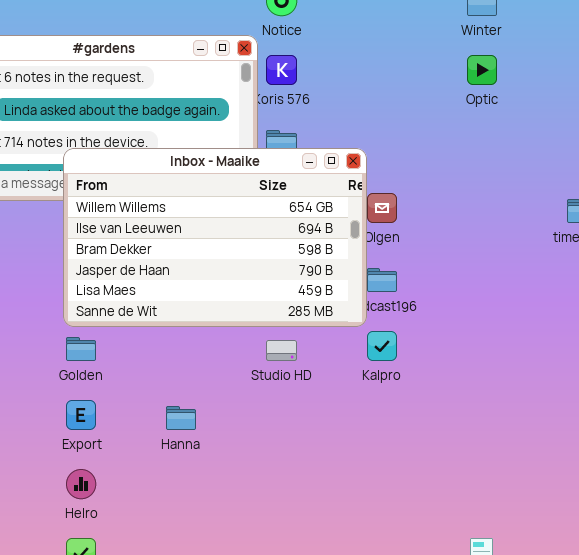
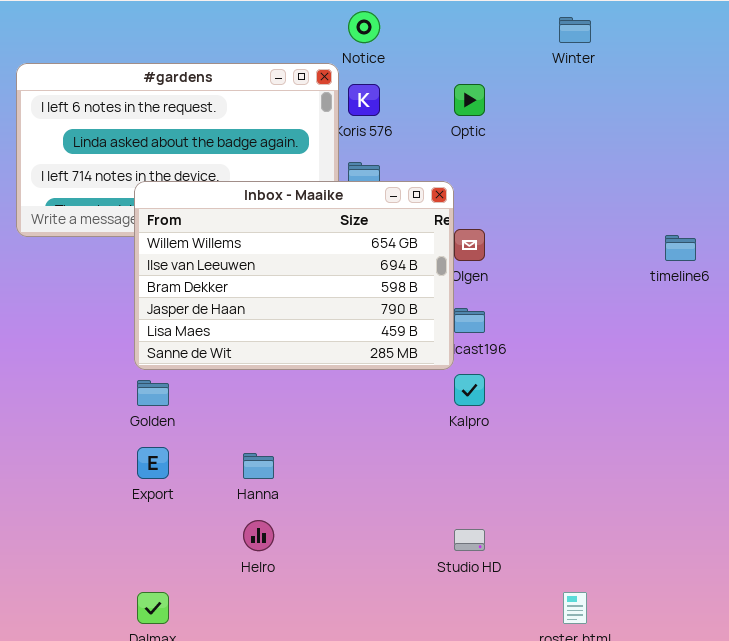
Optic: [467,55,497,85] -> [454,84,485,116], moved
Studio HD: [266,340,297,361] -> [454,529,485,551], moved
Helro: [66,469,96,499] -> [243,520,274,551], moved

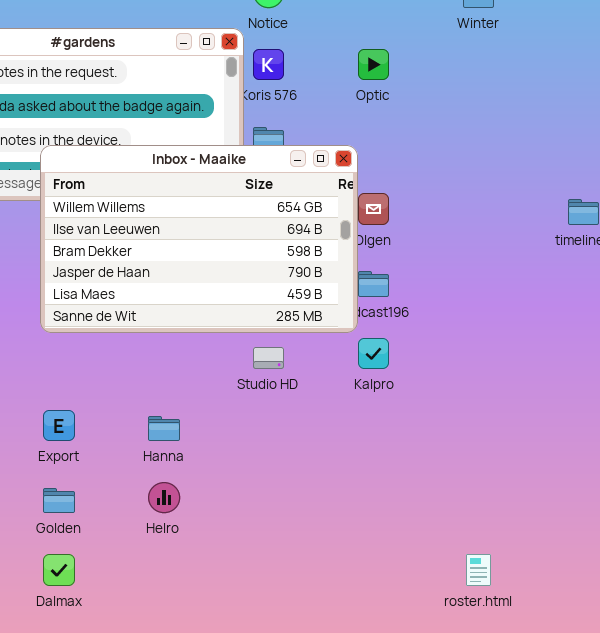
Golden: [137,380,169,406] -> [43,488,75,513], moved
Studio HD: [454,529,485,551] -> [253,347,284,369], moved

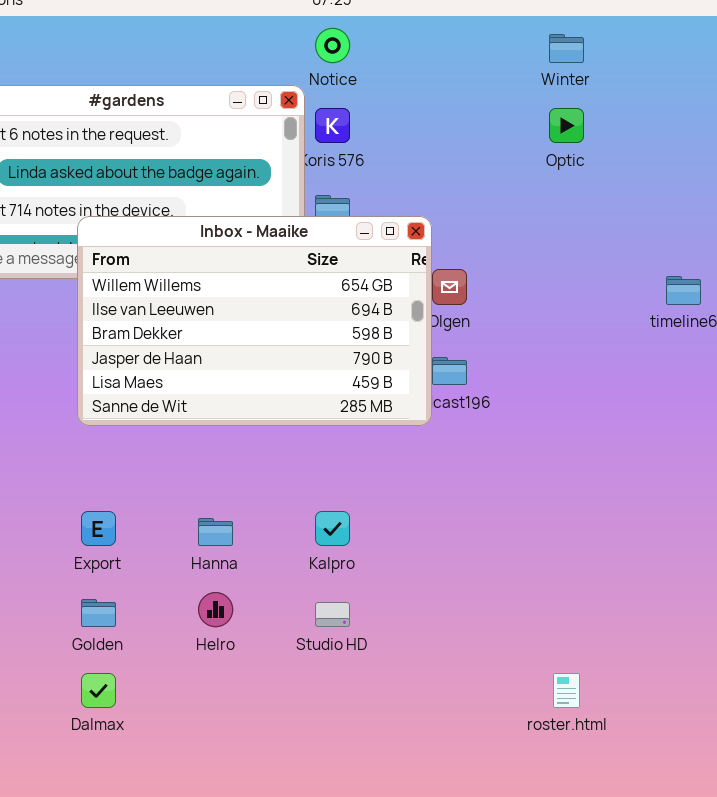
Optic: [358,49,389,80] -> [549,108,584,143], moved
Kalpro: [358,338,389,369] -> [315,511,350,546], moved
Studio HD: [253,347,284,369] -> [315,602,350,627], moved

